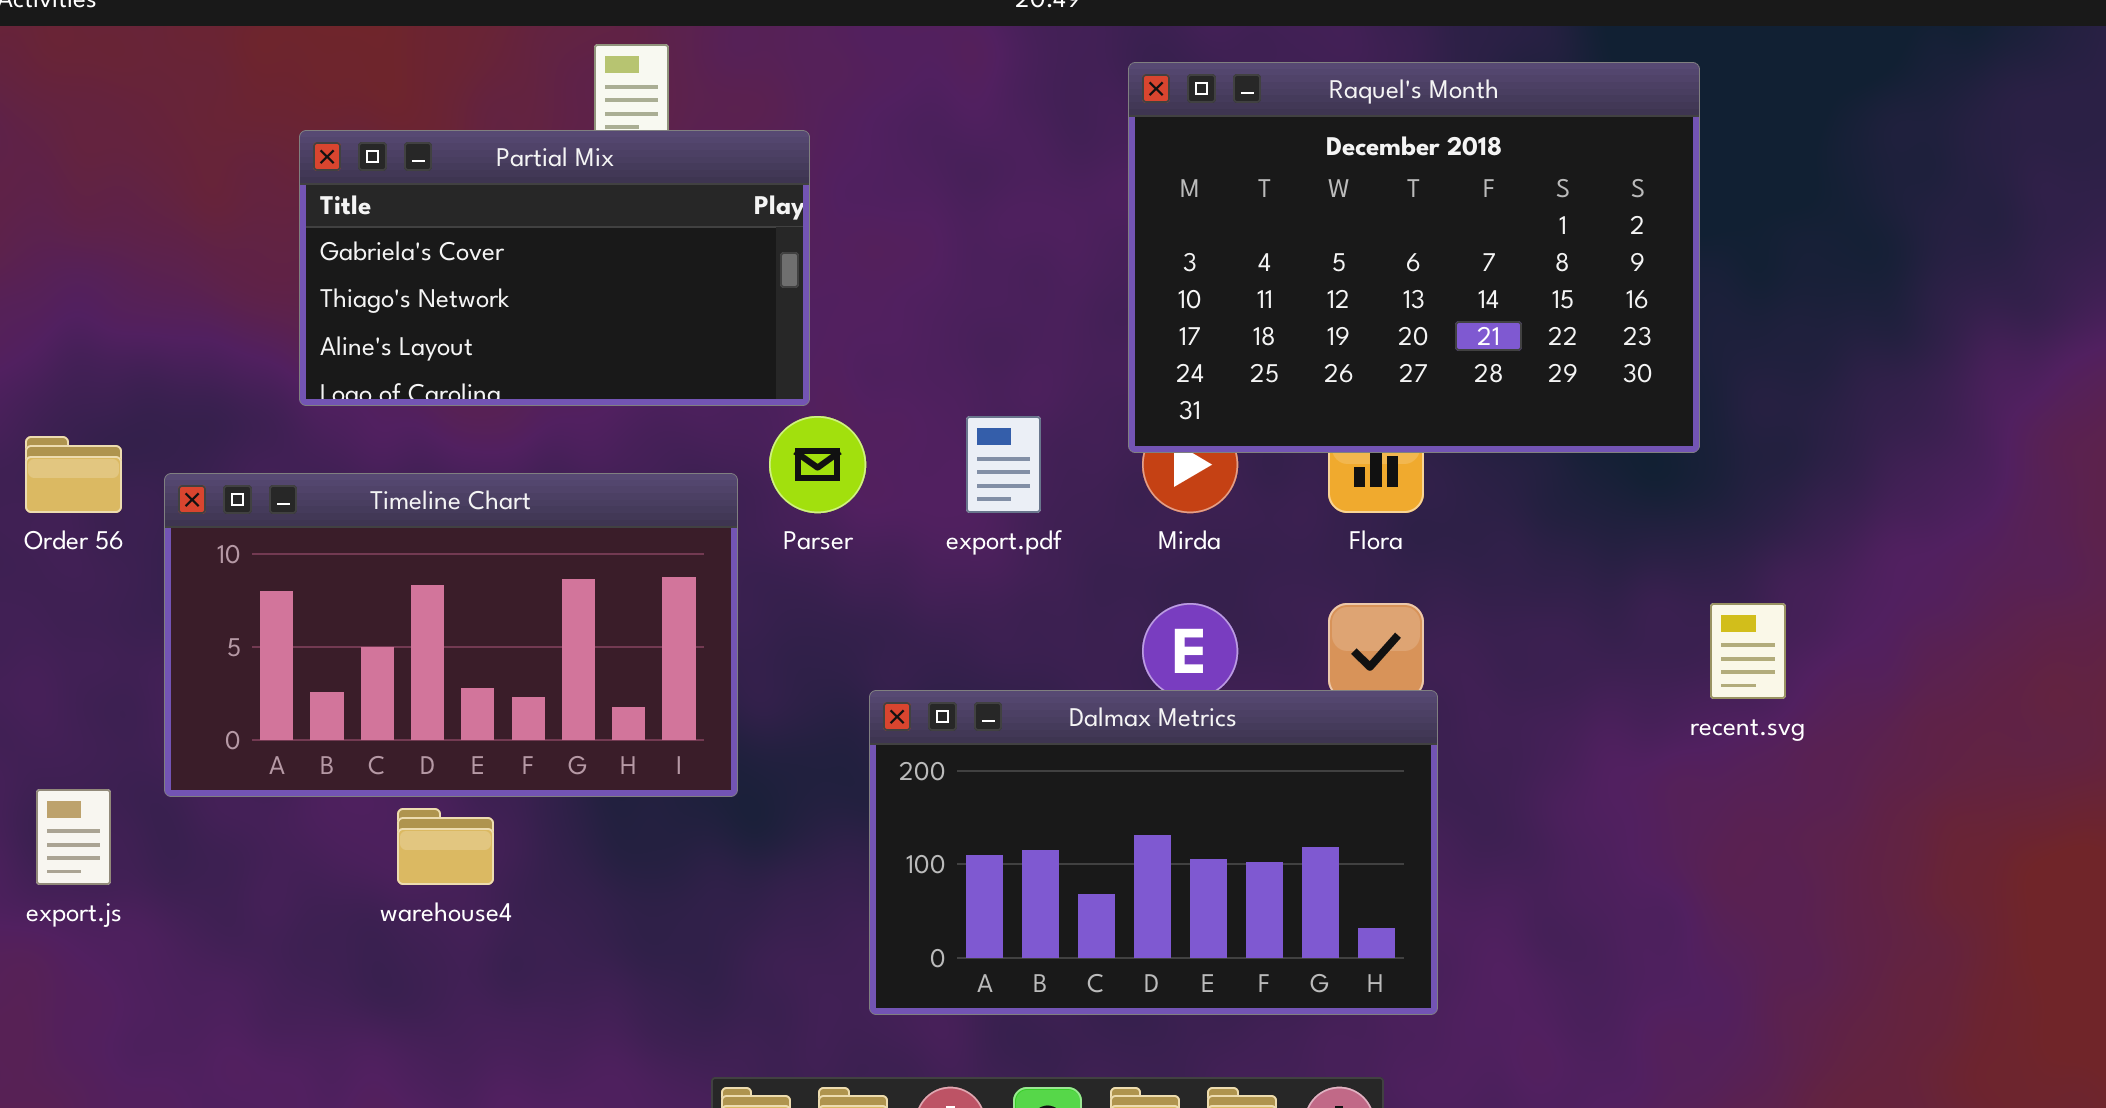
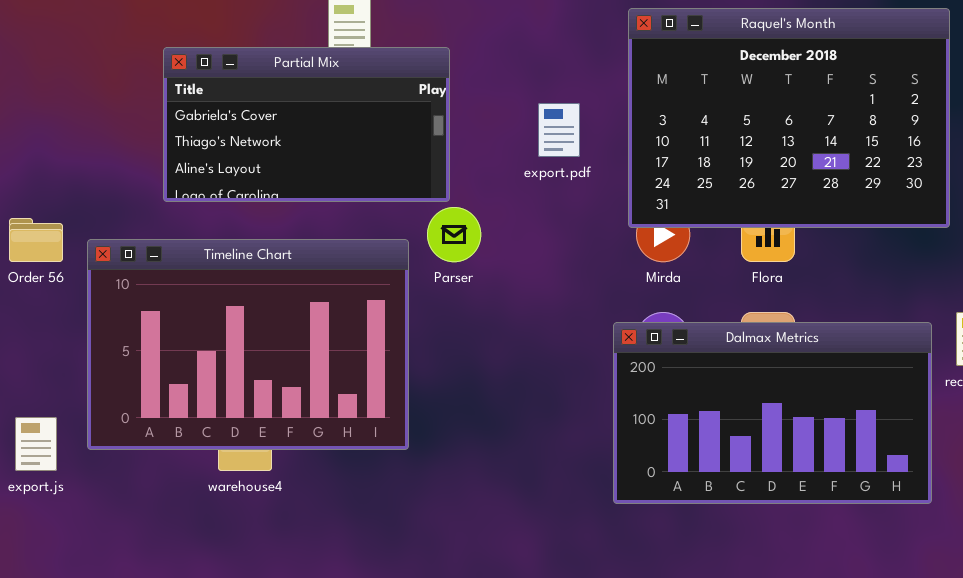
export.pdf: [966,416,1041,513] -> [538,103,580,157], moved
Timeline Chart: [164,473,738,797] -> [87,239,409,450], resized
Dalmax Metrics: [869,690,1438,1015] -> [613,322,932,504], moved

